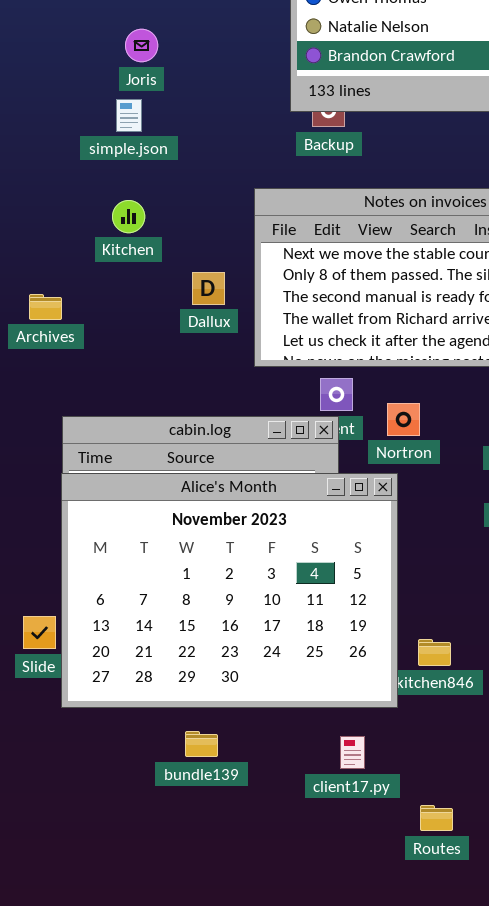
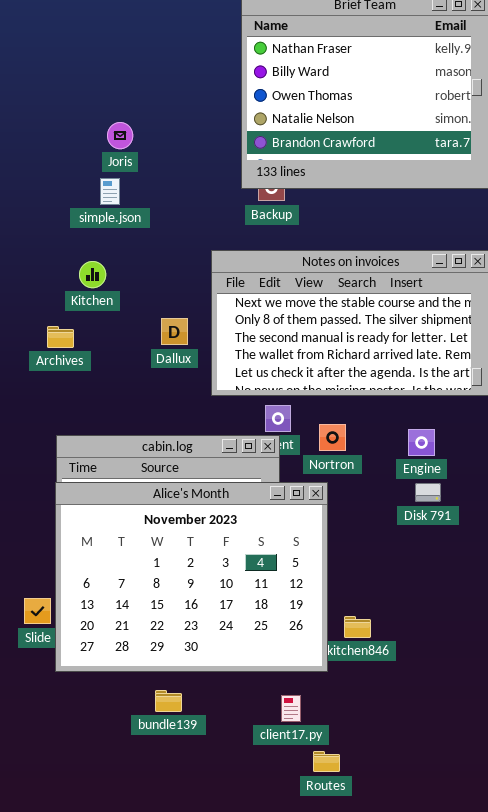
Kitchen: [112,200,145,233] -> [79,261,106,288], moved
Archives: [29,294,62,320] -> [47,326,74,348], moved
Routes: [420,805,453,831] -> [313,751,340,772], moved

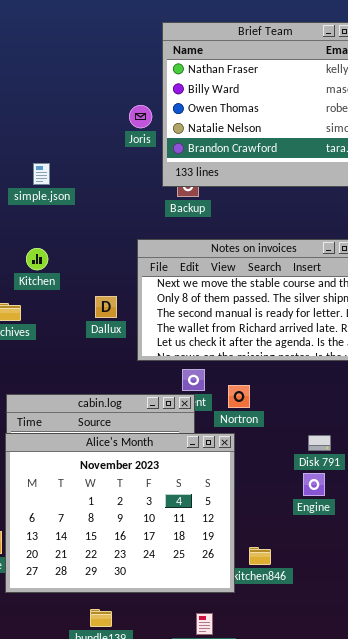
Joris: [107,122,133,149] -> [129,105,152,128], moved
simple.json: [100,178,120,205] -> [33,163,50,185], moved
Engine: [408,429,435,456] -> [303,473,325,496], moved

